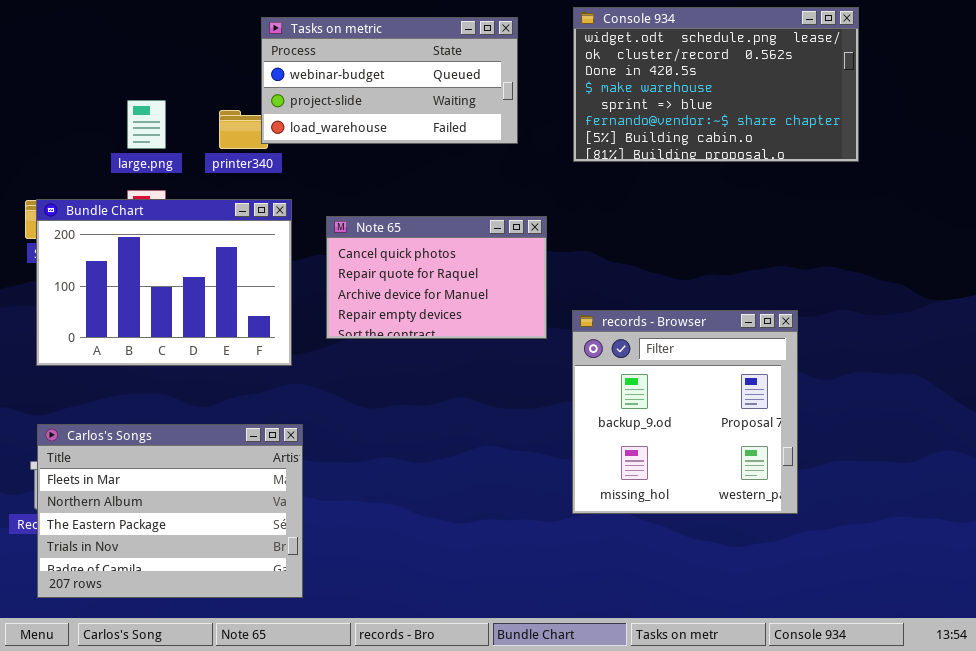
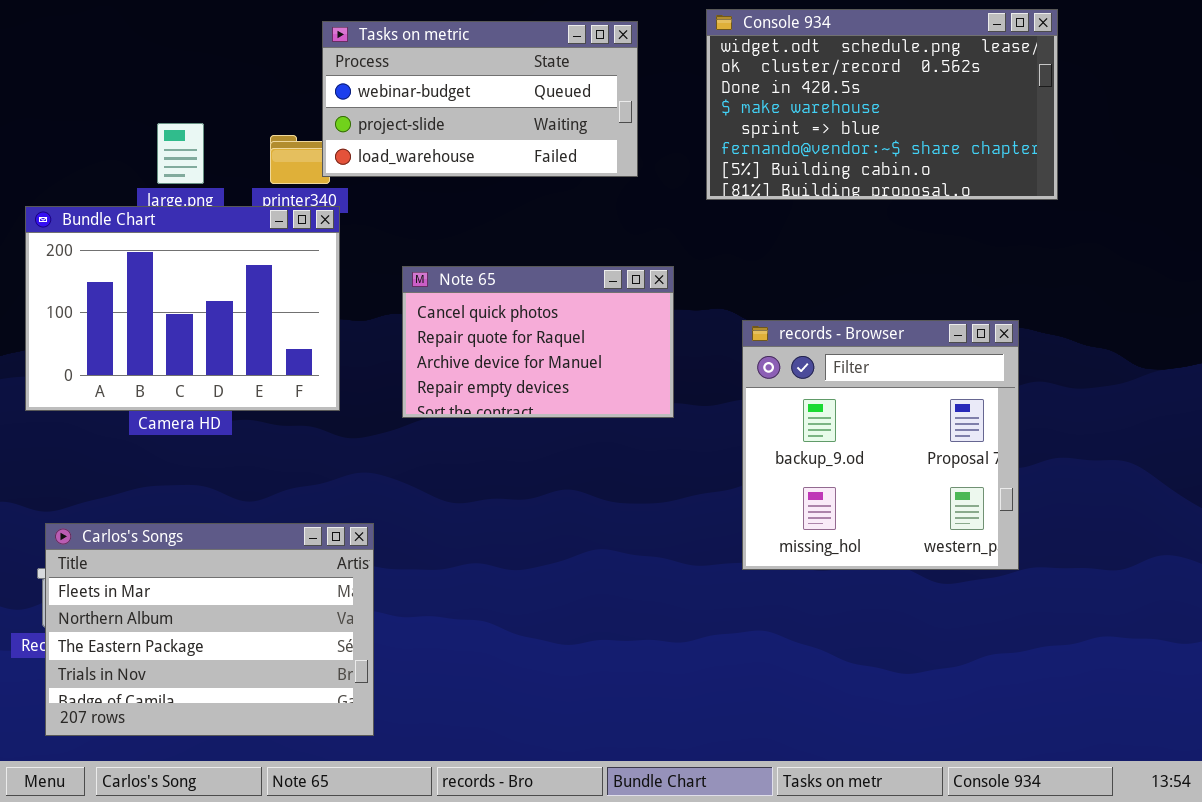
Bundle Chart: [36,199,292,366] -> [25,206,340,411], moved
records - Browser: [572,310,798,514] -> [742,320,1019,570], moved

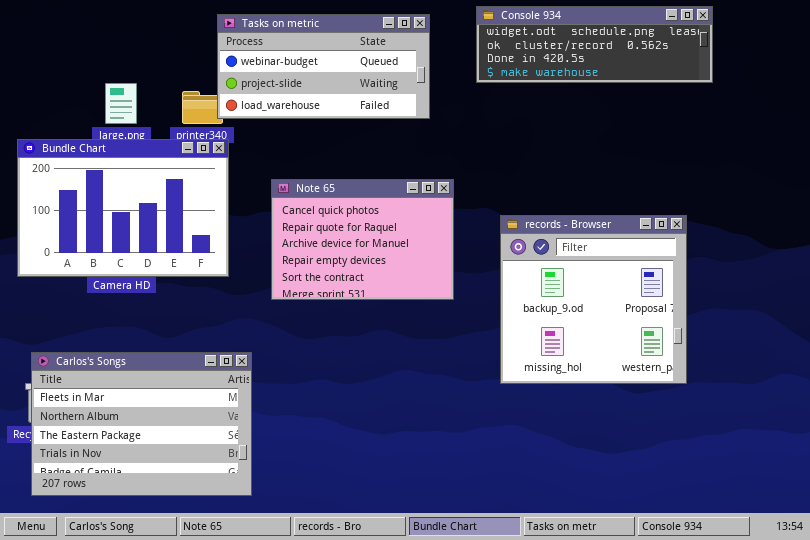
Console 934: [706,9,1058,200] -> [476,6,713,83], resized
Note 65: [402,266,674,418] -> [271,179,454,300], resized

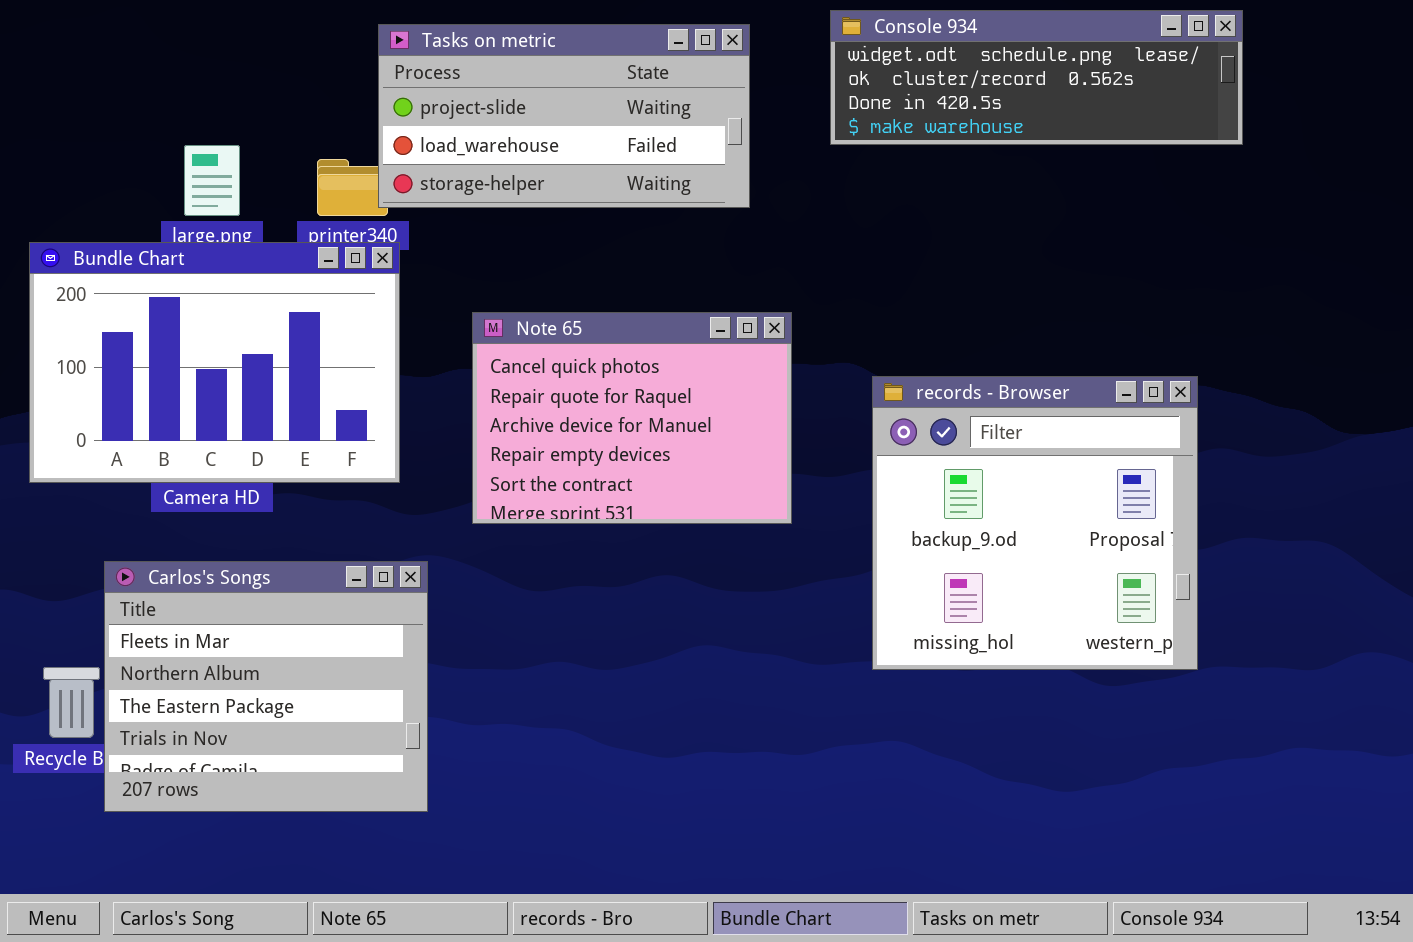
Tasks on metric: [217,14,430,119] -> [378,24,750,208], scrolled down 1 row
Carlos's Songs: [31,352,252,496] -> [104,561,428,812], moved, resized

